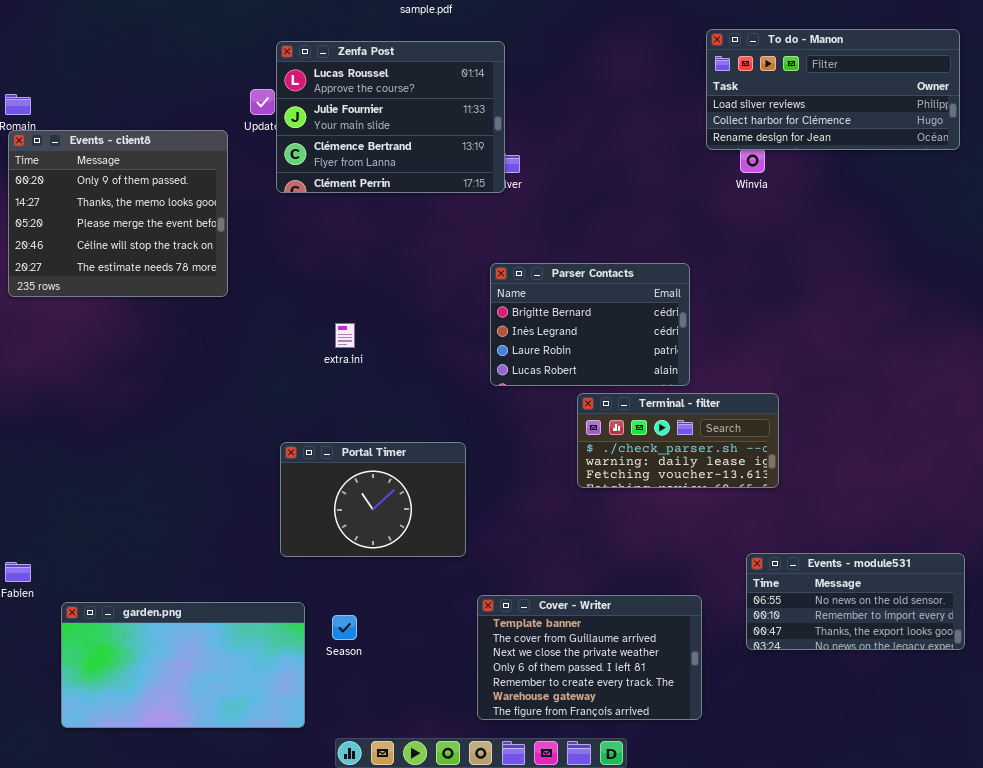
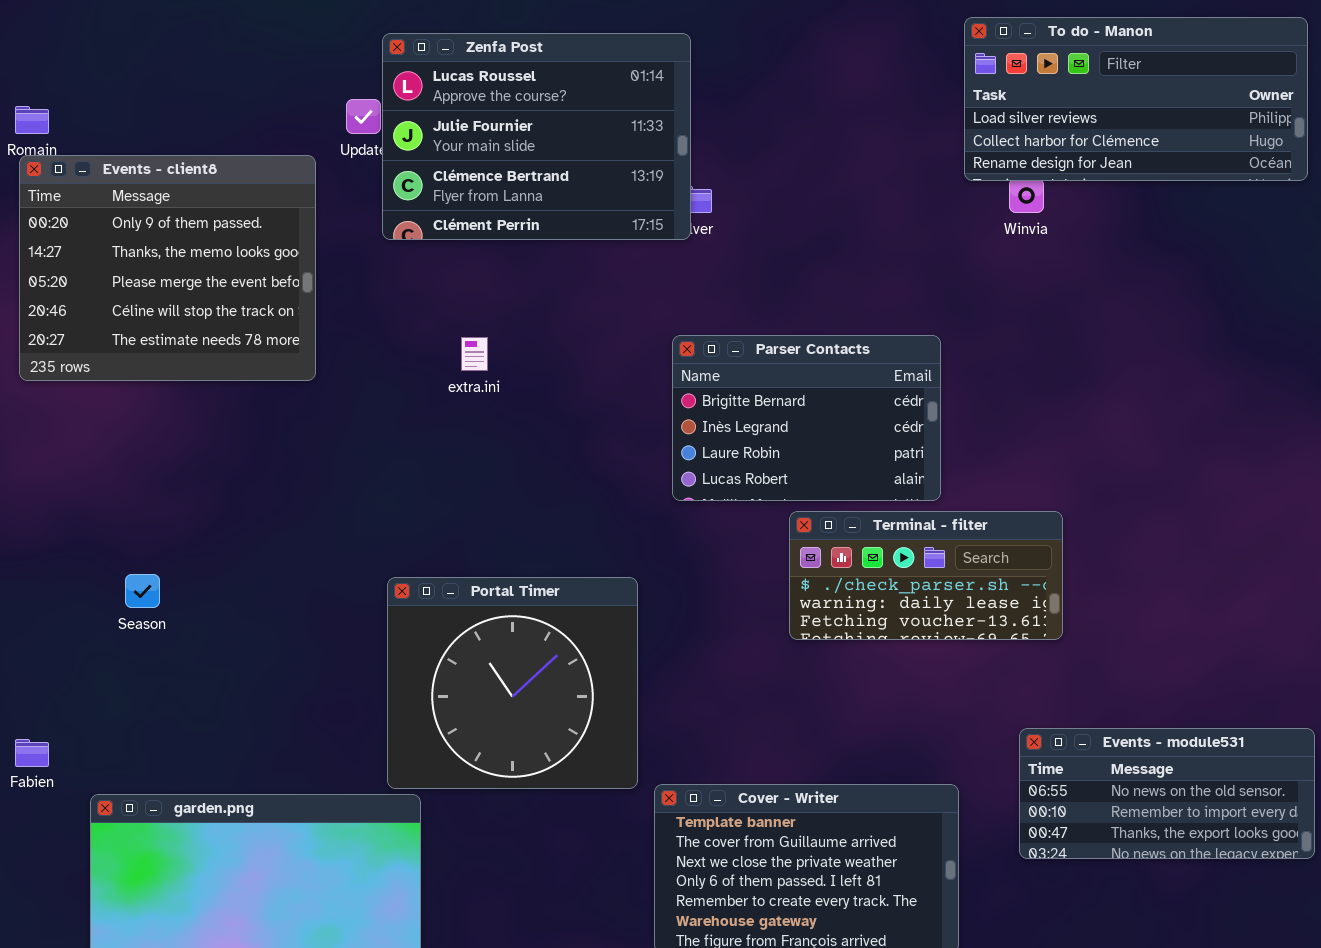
extra.ini: [335,323,355,348] -> [461,337,488,371], moved
Portal Timer: [280,442,466,557] -> [387,577,638,789], resized
Season: [332,615,357,640] -> [125,574,160,608], moved

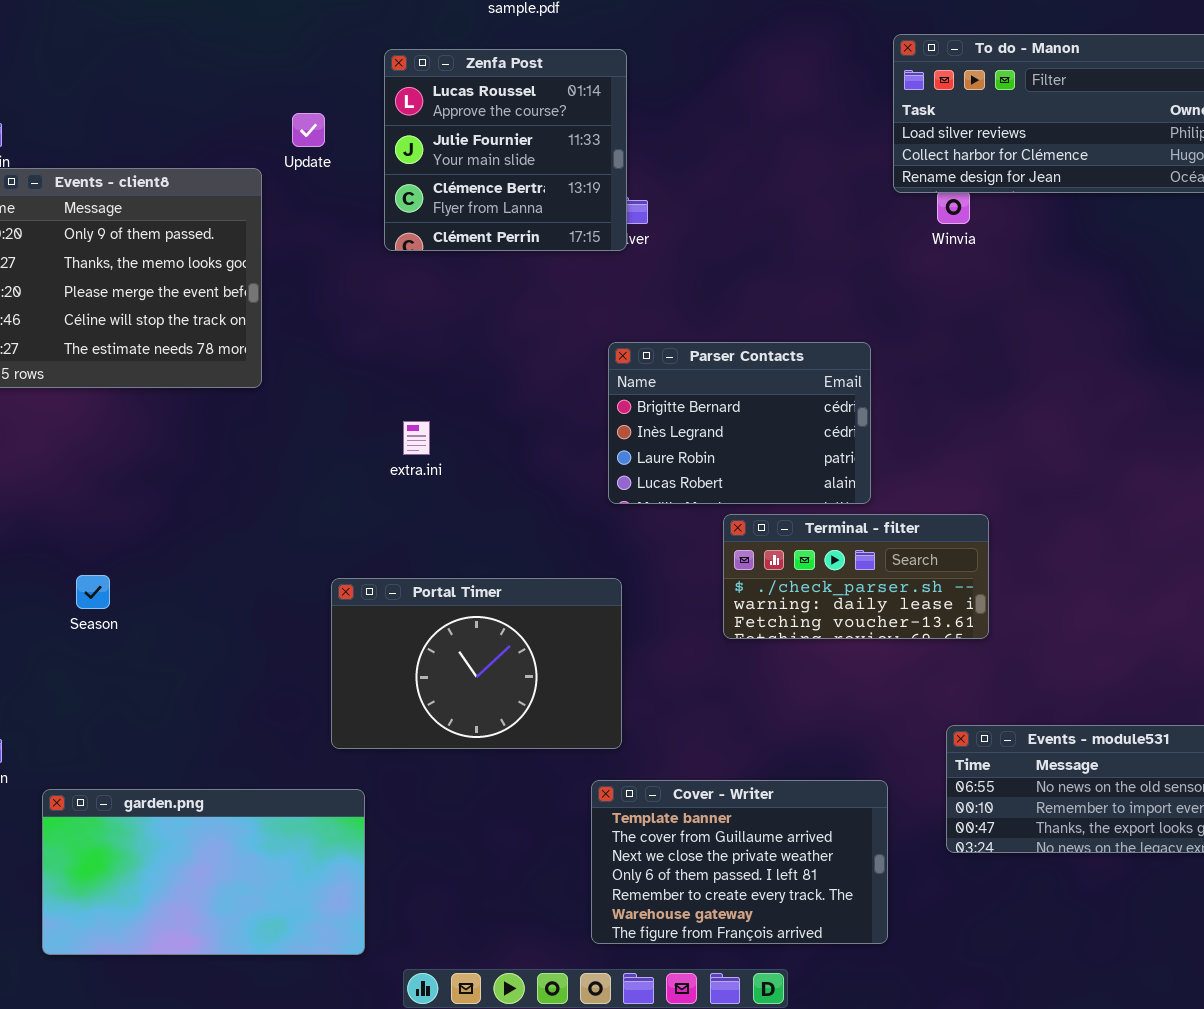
Zenfa Post: [382,33,691,240] -> [384,49,627,251], resized
extra.ini: [461,337,488,371] -> [403,421,430,455], moved
Portal Timer: [387,577,638,789] -> [331,578,622,749], resized

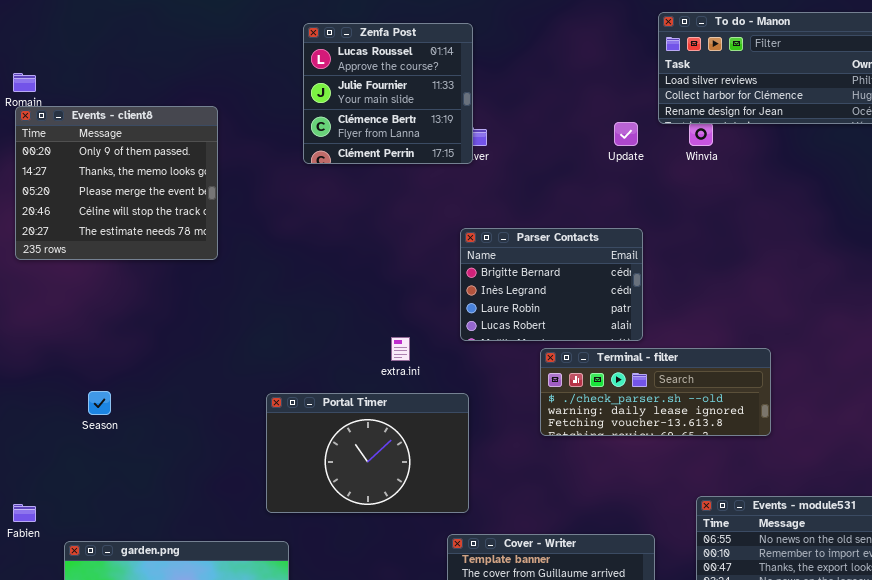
Update: [292,113,325,147] -> [614,122,638,146], moved
extra.ini: [403,421,430,455] -> [391,337,410,361], moved
Terminal - filter: [723,514,989,639] -> [540,348,771,436], resized

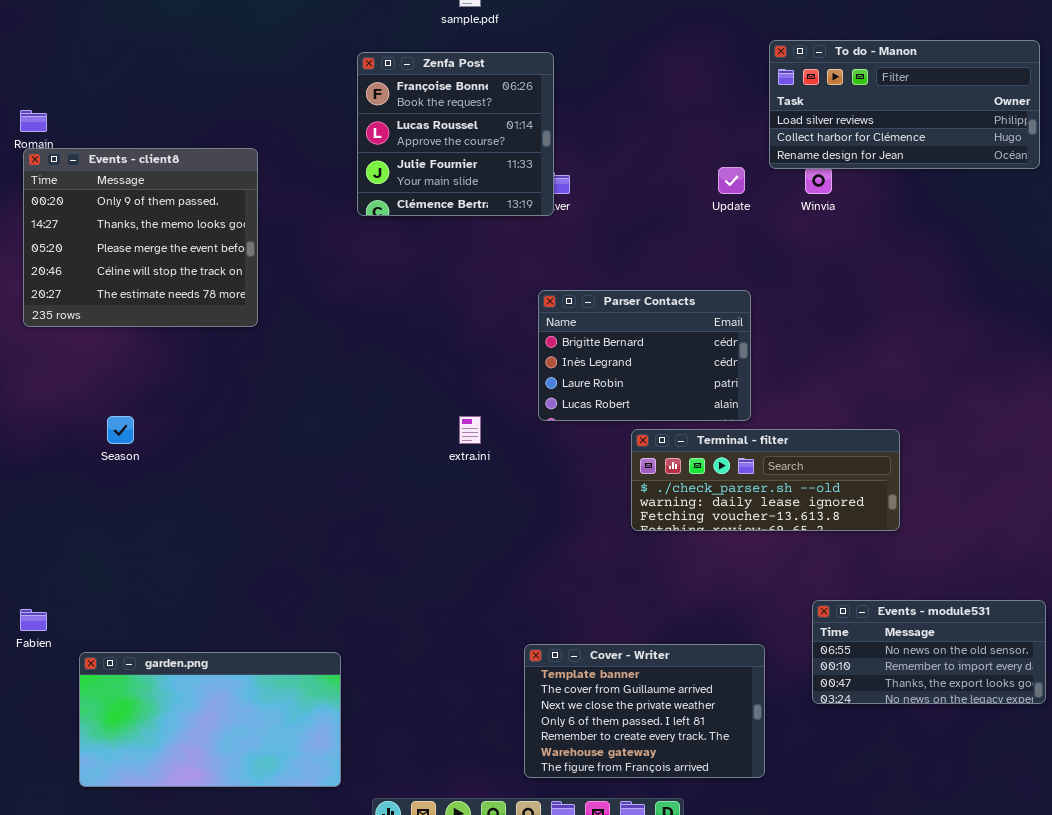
Zenfa Post: [303,23,473,164] -> [357,52,554,216], scrolled up 1 row
Season: [88,391,111,415] -> [107,416,134,444], moved
Portal Timer: [266,393,469,513] -> none, closed

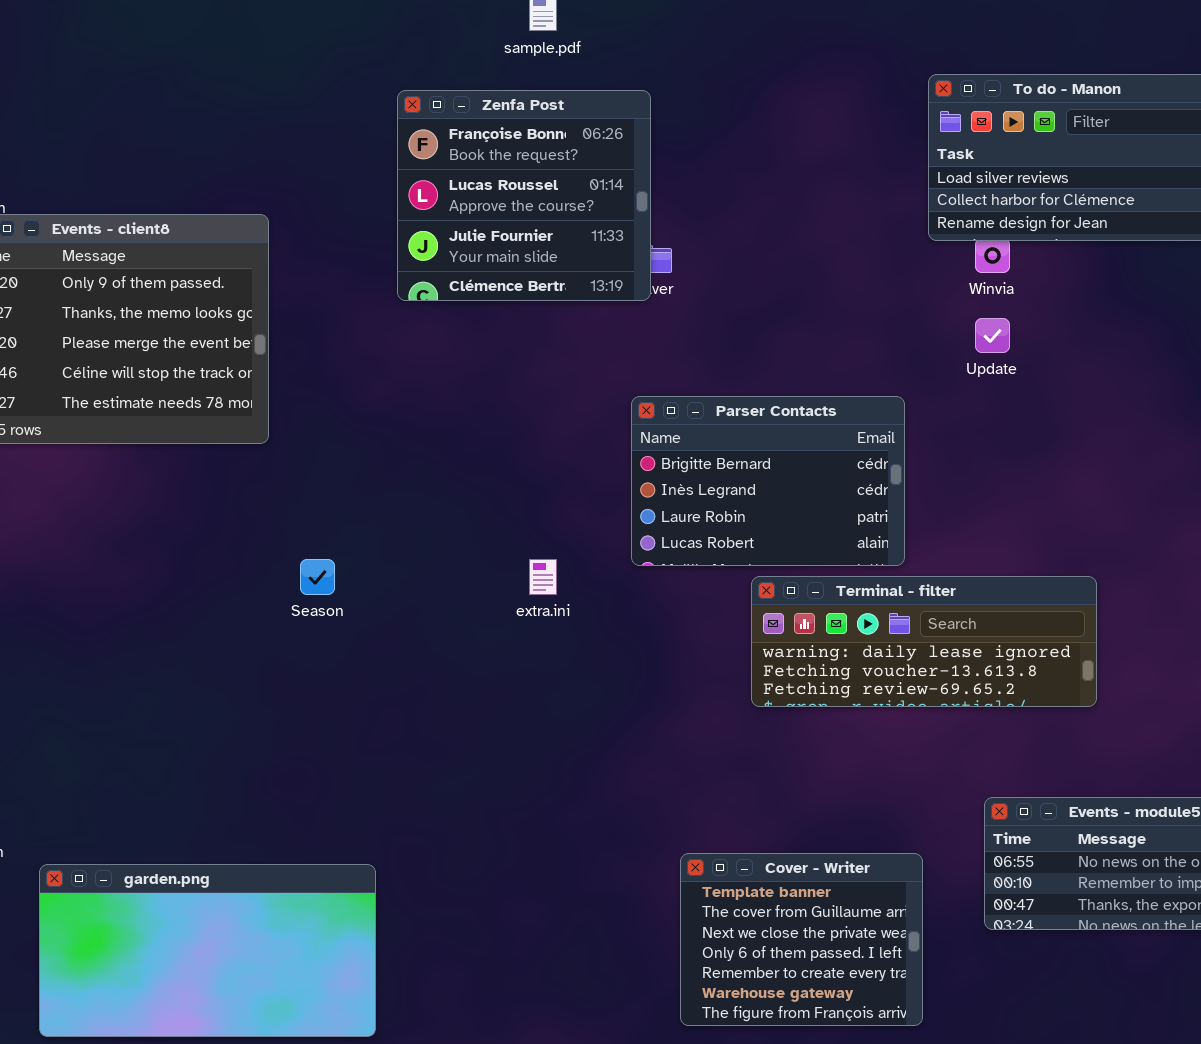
Update: [718,167,745,194] -> [975,318,1010,353], moved
Season: [107,416,134,444] -> [300,559,335,595], moved
Terminal - filter: [631,429,900,531] -> [751,576,1097,707], scrolled down 1 row
Cover - Writer: [524,644,765,778] -> [680,853,923,1026], resized

